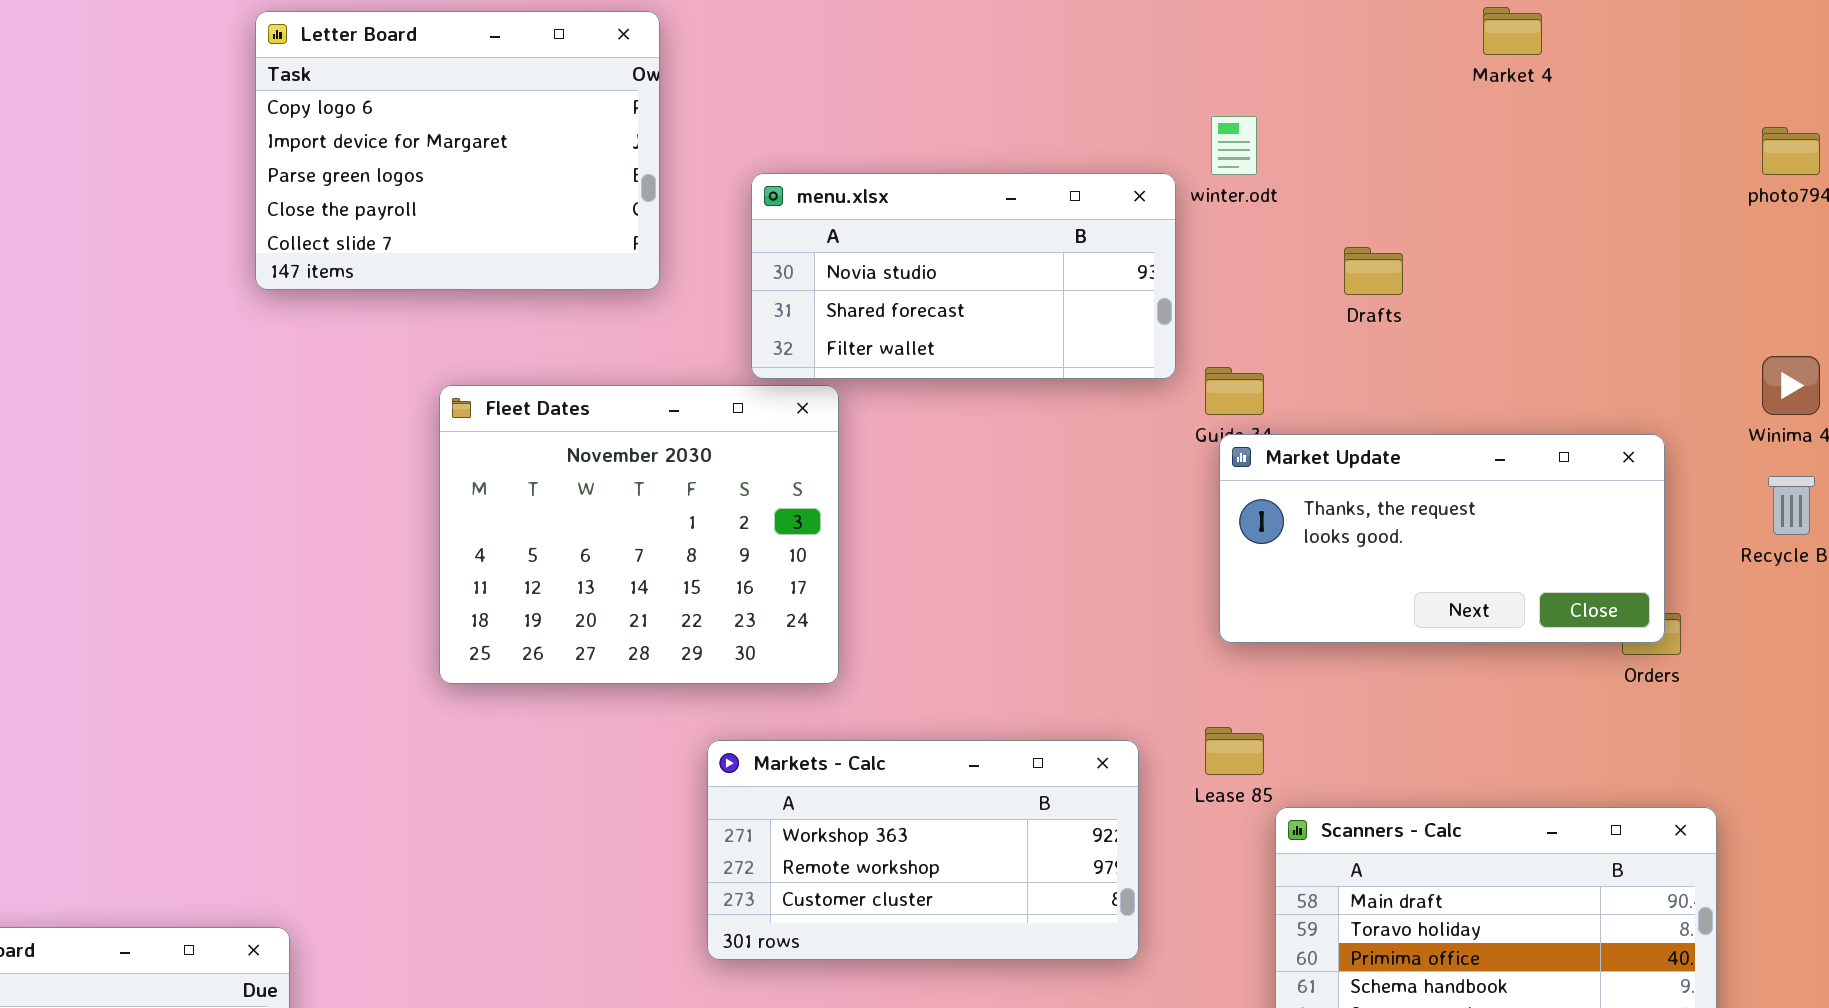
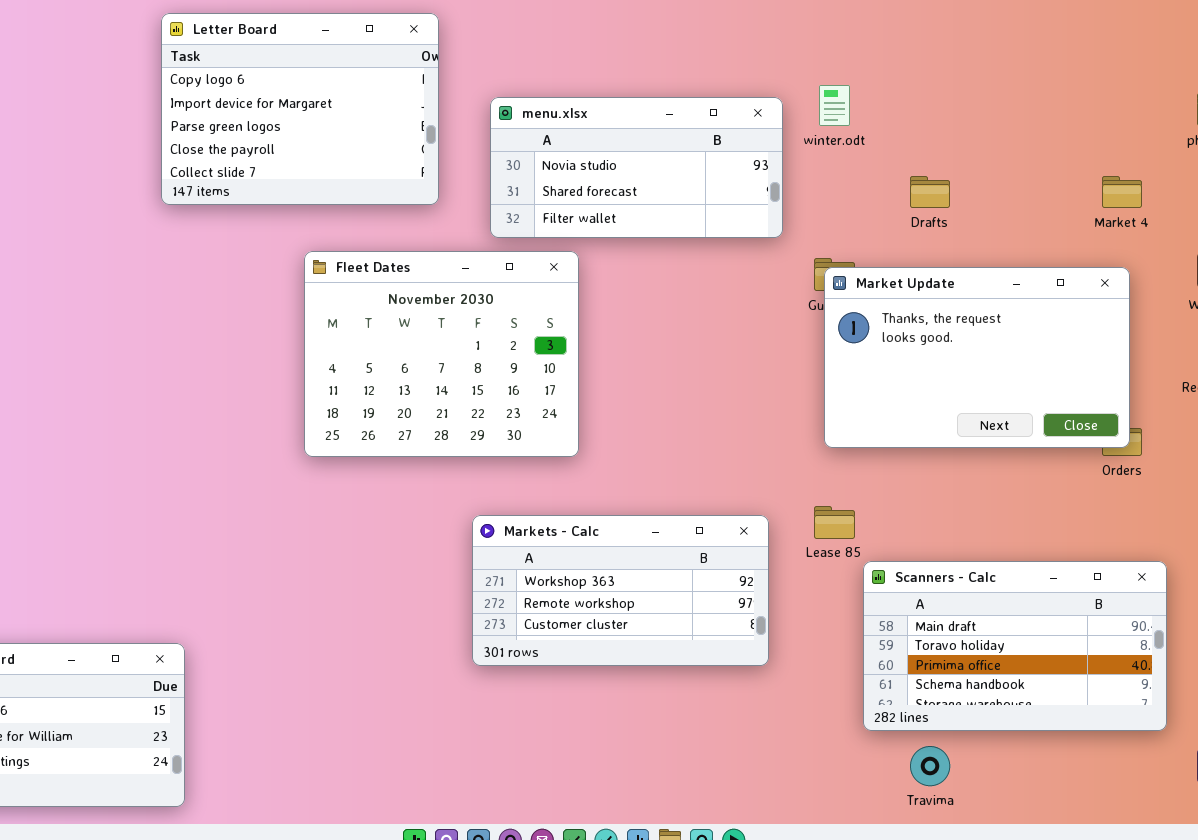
Market 4: [1483,7,1542,55] -> [1102,176,1142,208], moved
menu.xlsx: [751,173,1176,379] -> [490,97,783,238], moved
Fleet Dates: [439,385,839,684] -> [304,251,579,457], moved
Market Update: [1219,434,1665,643] -> [824,267,1130,448], resized

